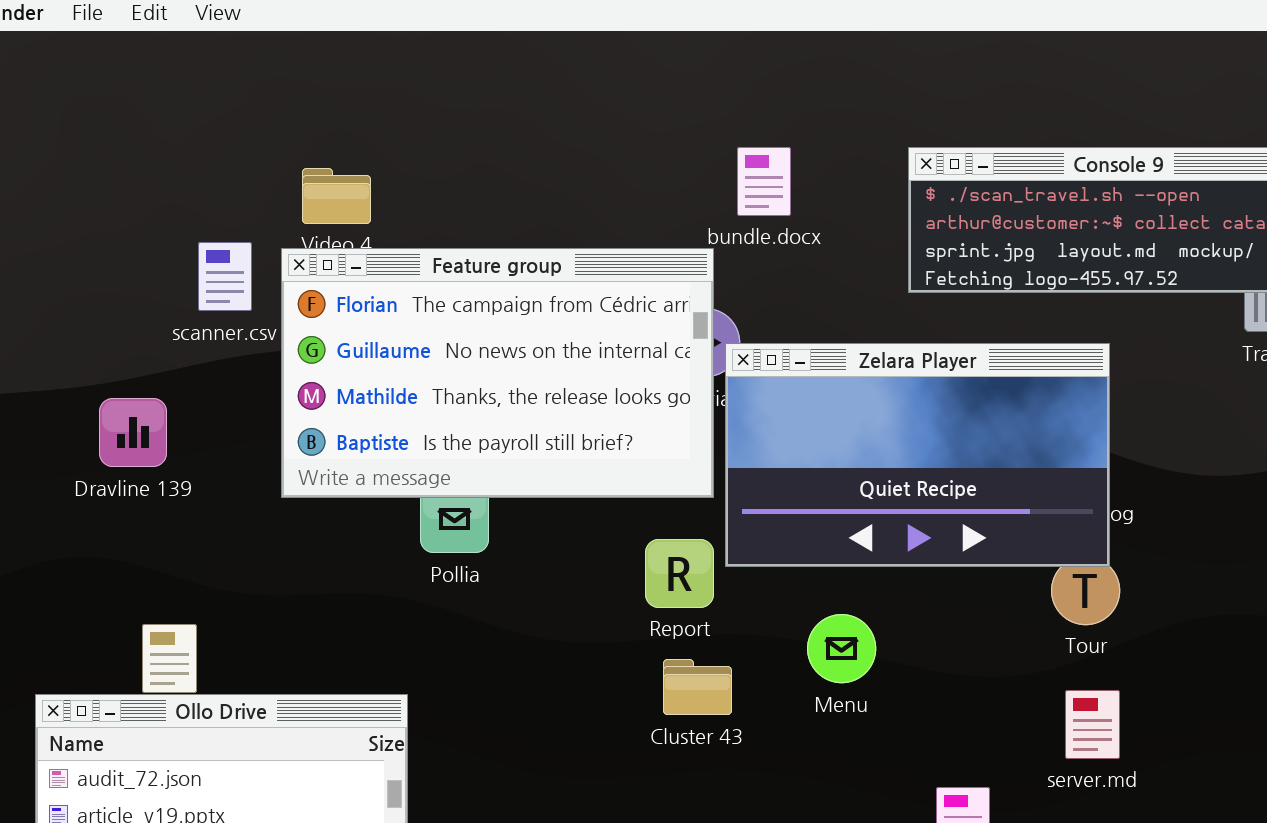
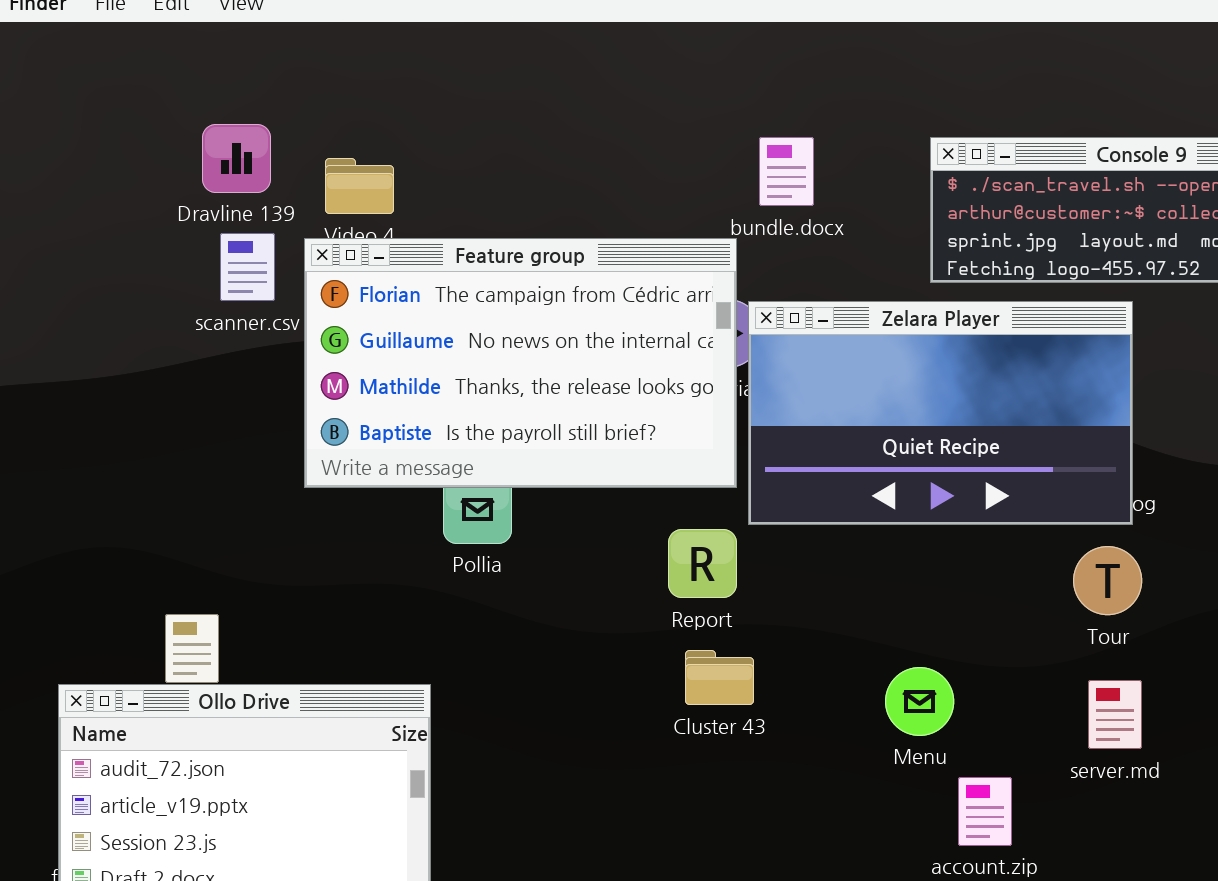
Zelara Player: [725,343,1110,567] -> [748,301,1133,525], moved
Dravline 139: [99,398,167,467] -> [202,124,271,193], moved
Menu: [807,614,876,683] -> [885,667,954,736], moved

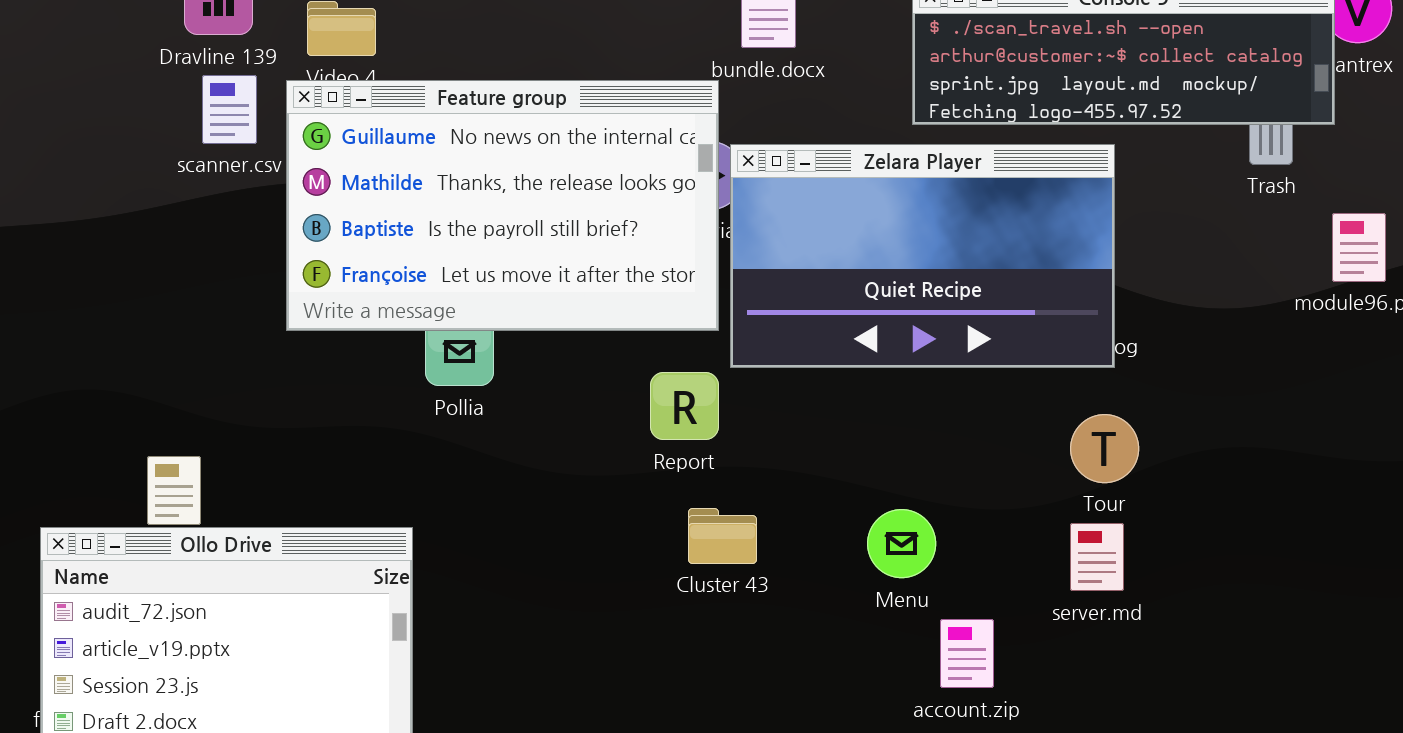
Feature group: [304,238,737,488] -> [286,80,719,331], scrolled down 1 row
Tour: [1073,546,1142,615] -> [1070,414,1139,483], moved
Cluster 43: [685,650,754,705] -> [688,508,757,564], moved

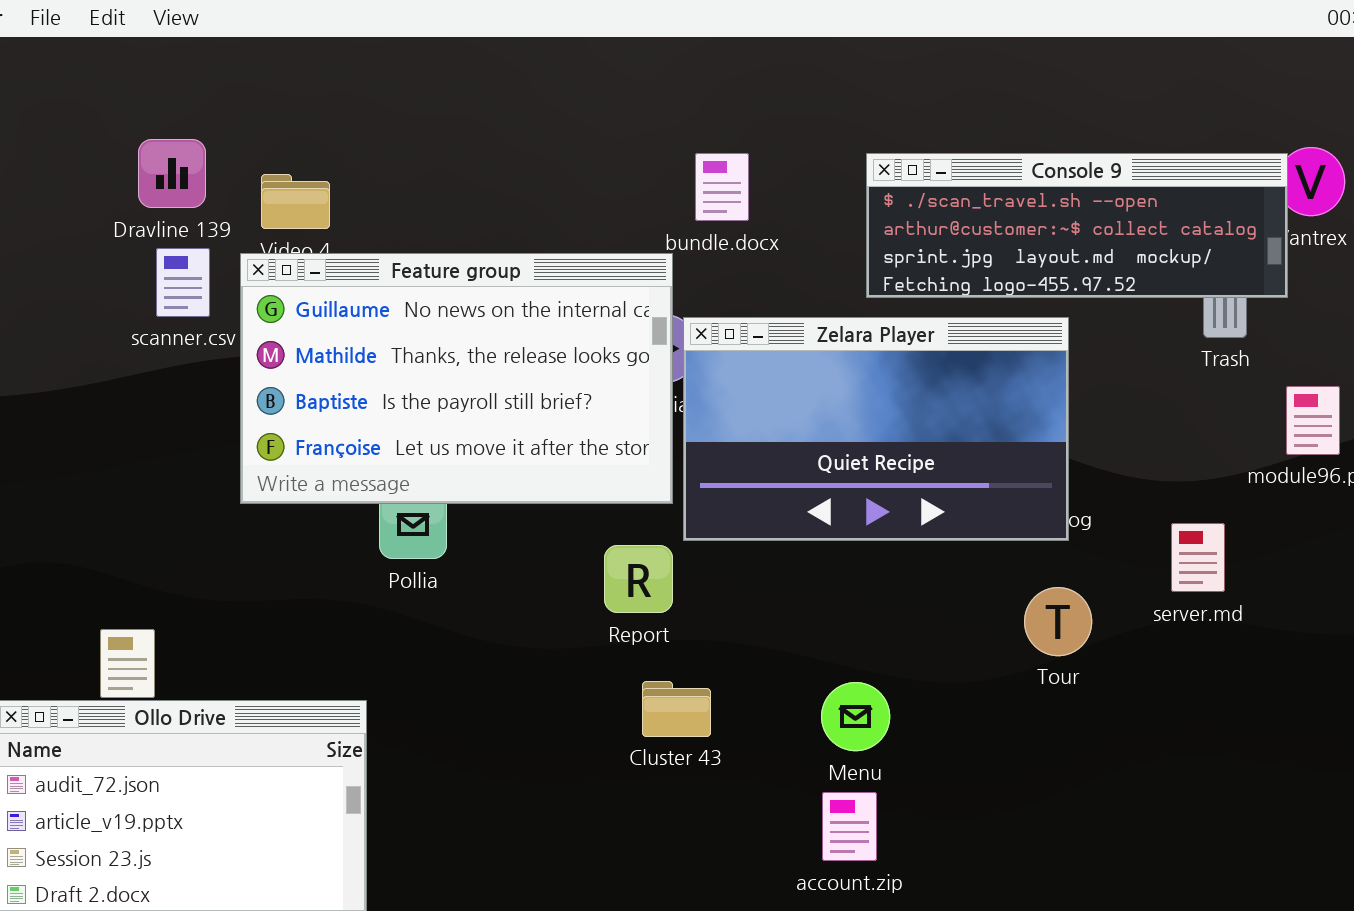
server.md: [1070,523,1124,591] -> [1171,523,1225,592], moved
account.zip: [940,619,994,688] -> [822,792,877,861], moved

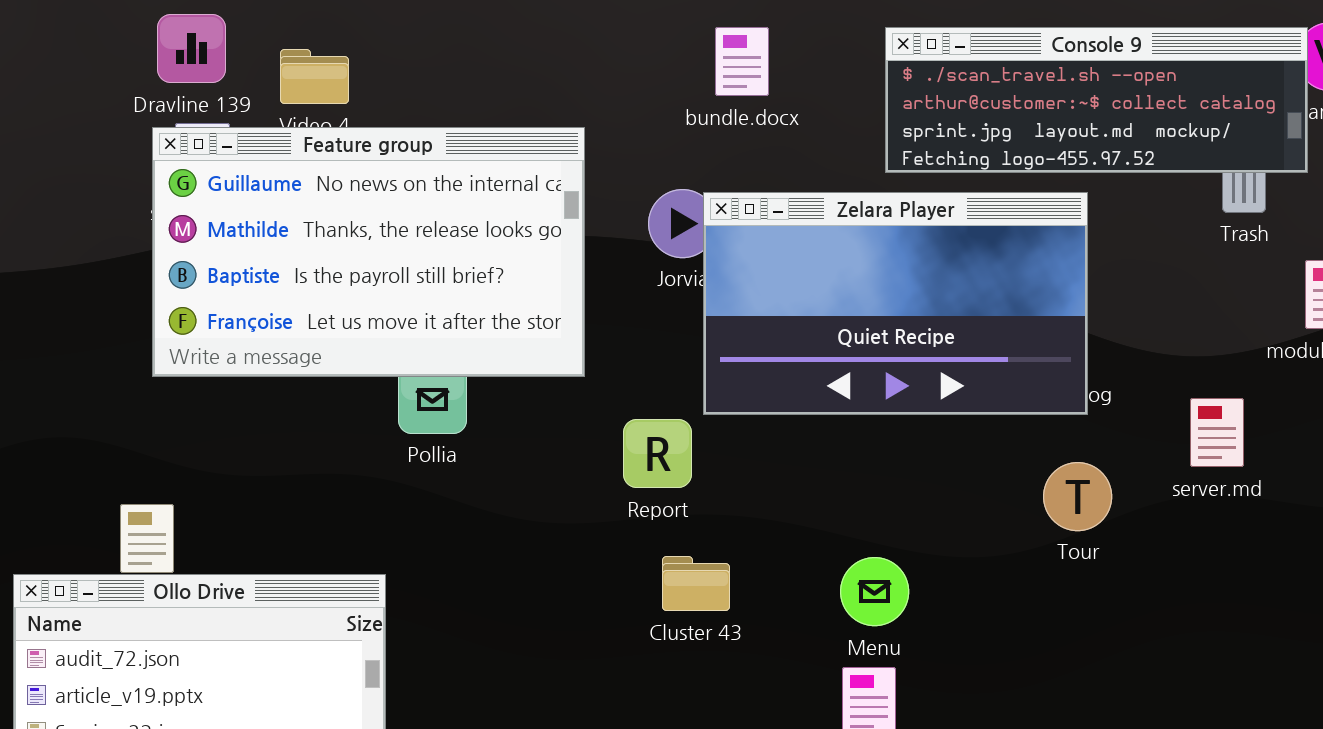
Feature group: [240,253,673,504] -> [152,127,585,377], moved

